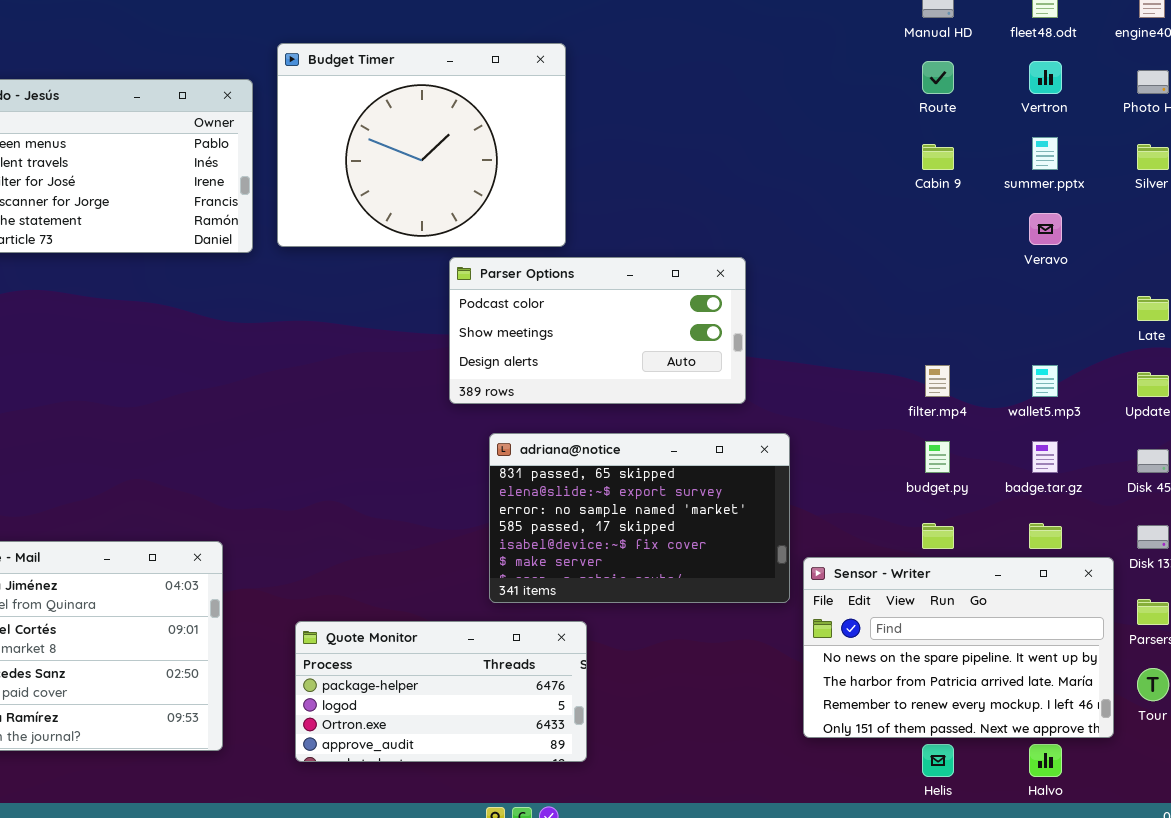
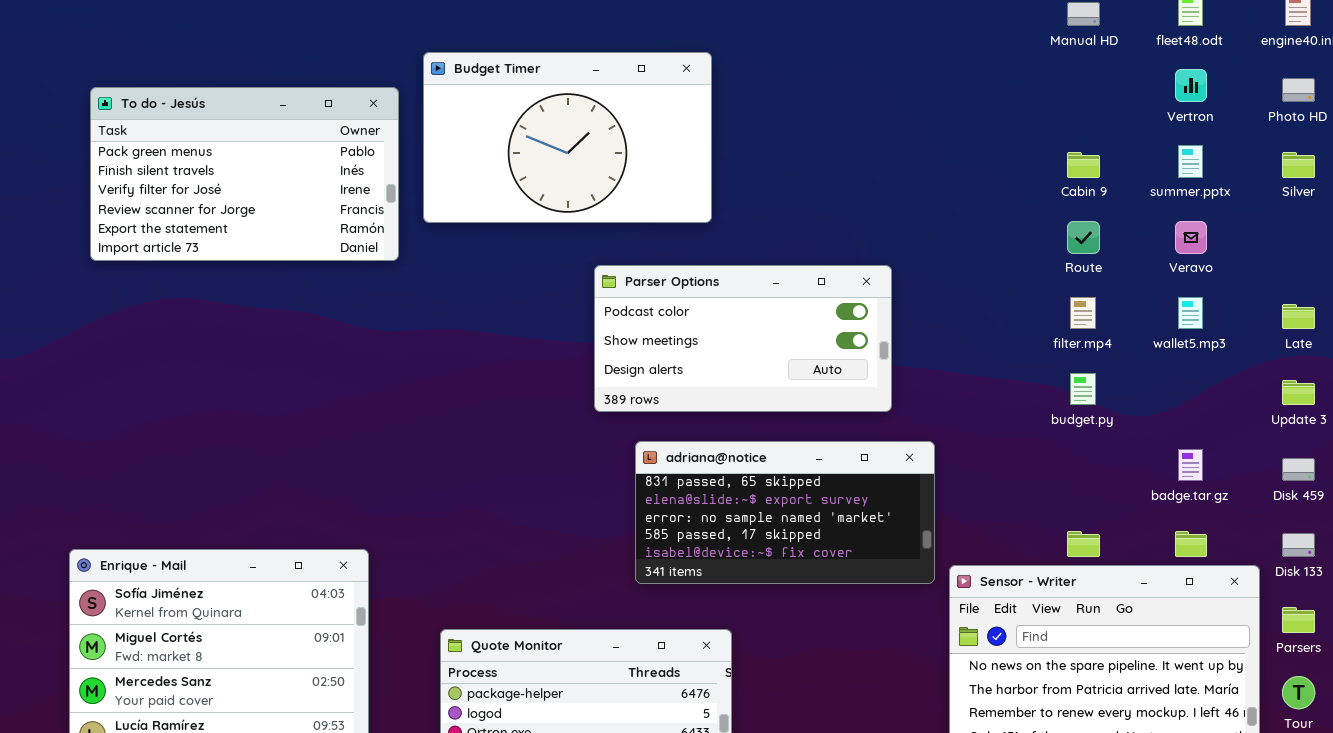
Budget Timer: [277,43,566,247] -> [423,52,712,223], resized
Route: [922,61,954,94] -> [1067,221,1100,254], moved
filter.mp4: [925,365,950,397] -> [1070,297,1096,329], moved
wallet5.mp3: [1032,365,1058,397] -> [1178,297,1203,329], moved
adriana@notice: [489,433,790,603] -> [635,441,935,584], resized
budget.py: [925,441,950,473] -> [1070,373,1096,405], moved

